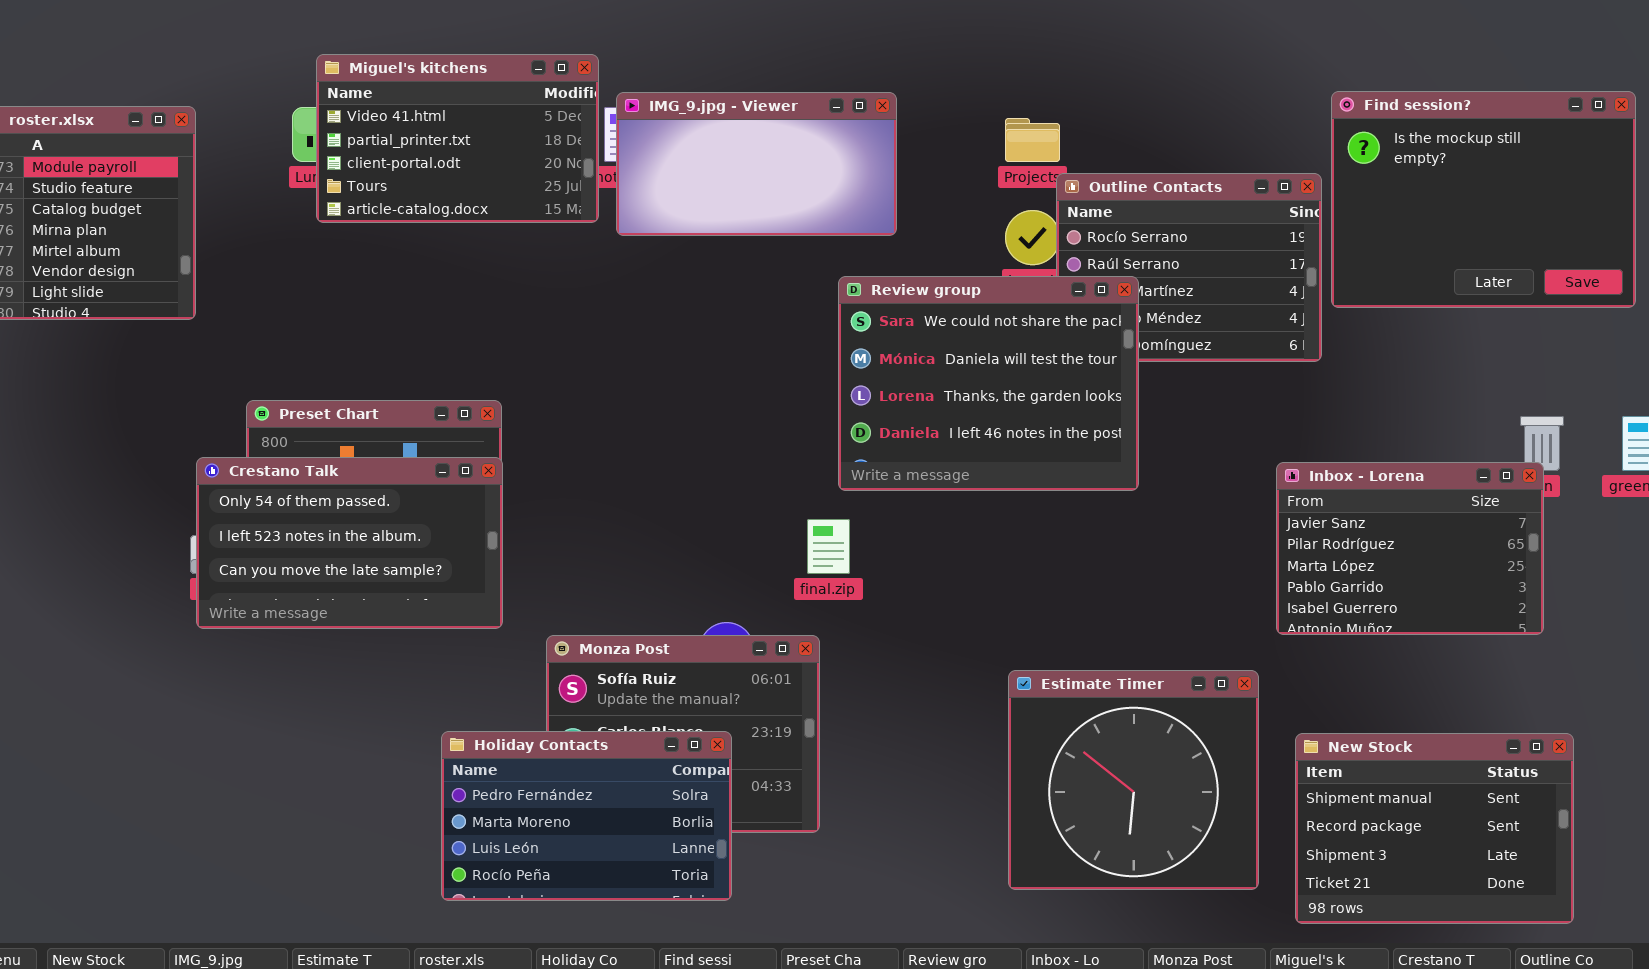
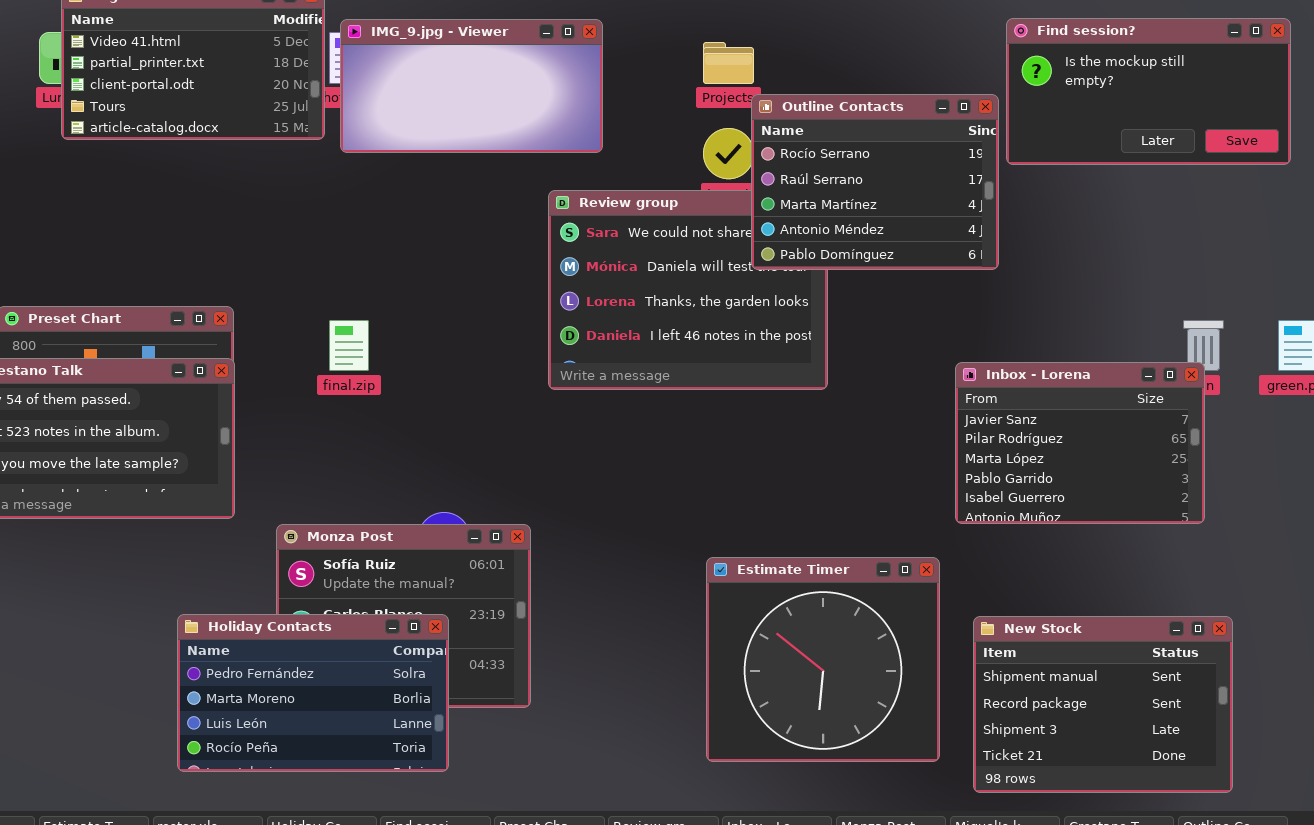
Find session?: [1331,91,1636,308] -> [1006,18,1291,165], resized
Outline Contacts: [1056,173,1322,362] -> [751,94,999,270], raised
final.zip: [807,519,850,574] -> [329,320,369,371], moved

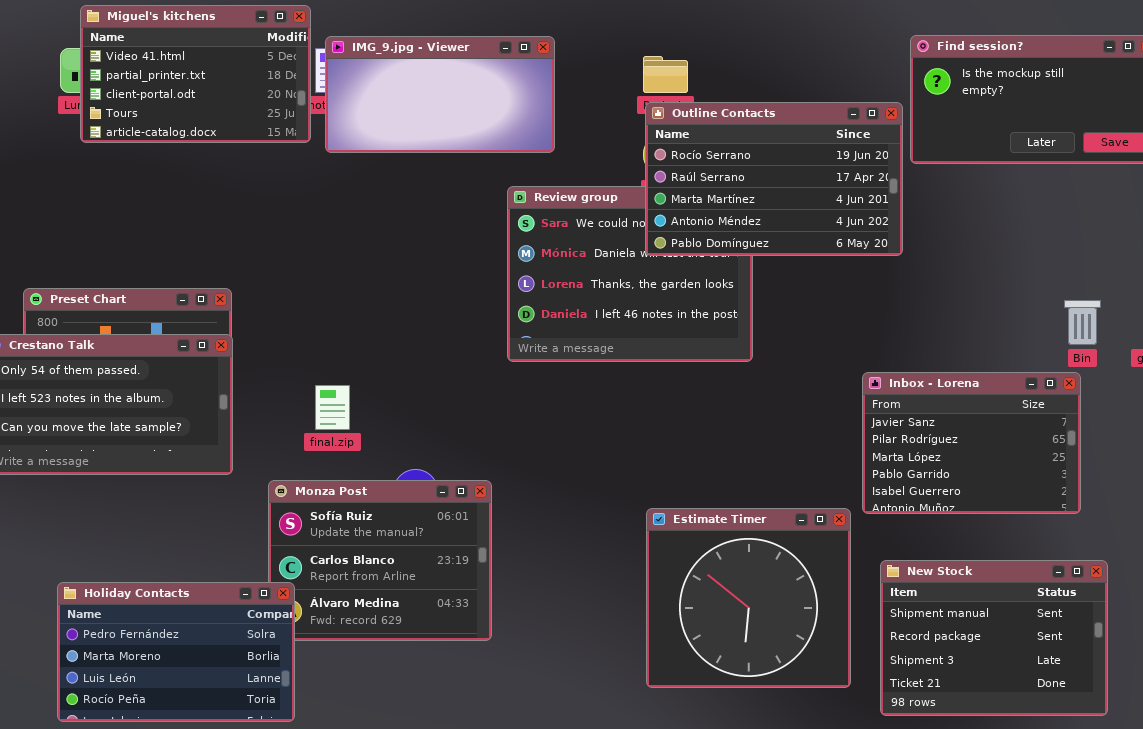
Outline Contacts: [751,94,999,270] -> [645,102,903,256], resized
final.zip: [329,320,369,371] -> [315,385,350,430], moved
Inbox - Lorena: [955,362,1205,524] -> [862,372,1081,514], moved
Holiday Contacts: [177,614,449,772] -> [57,582,295,722], moved

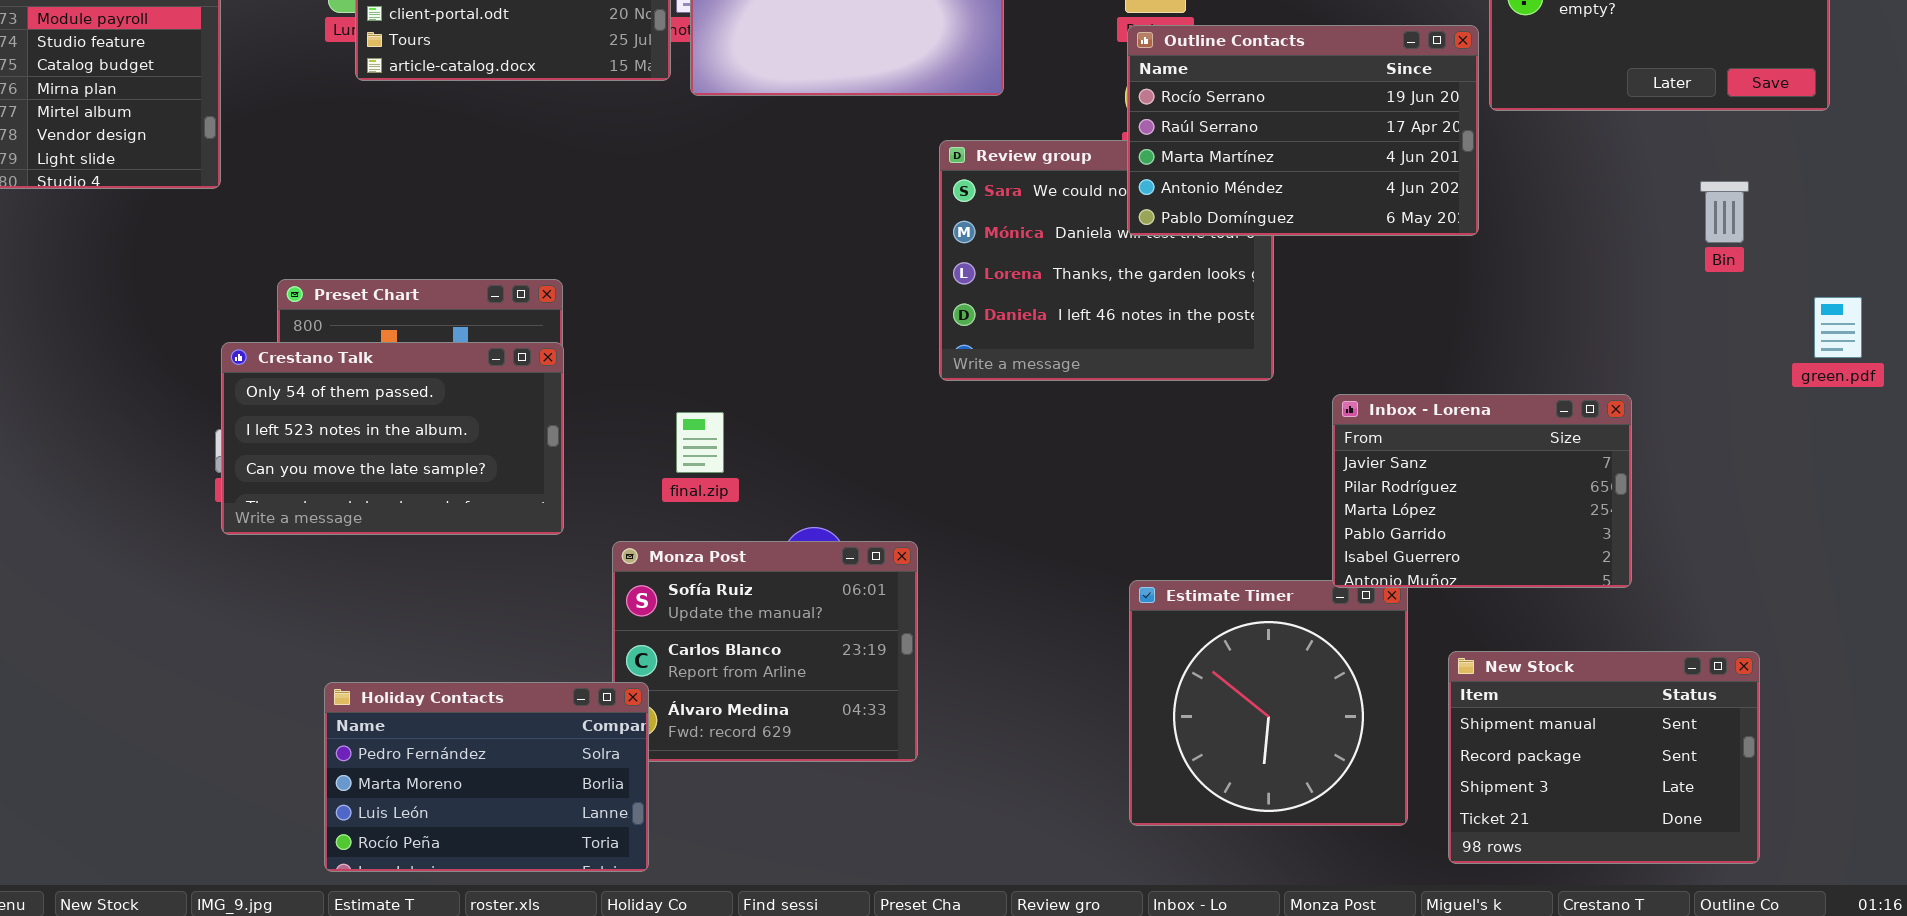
Bin: [1064,300,1101,345] -> [1700,181,1749,243], moved
Inbox - Lorena: [862,372,1081,514] -> [1332,394,1632,588], moved

